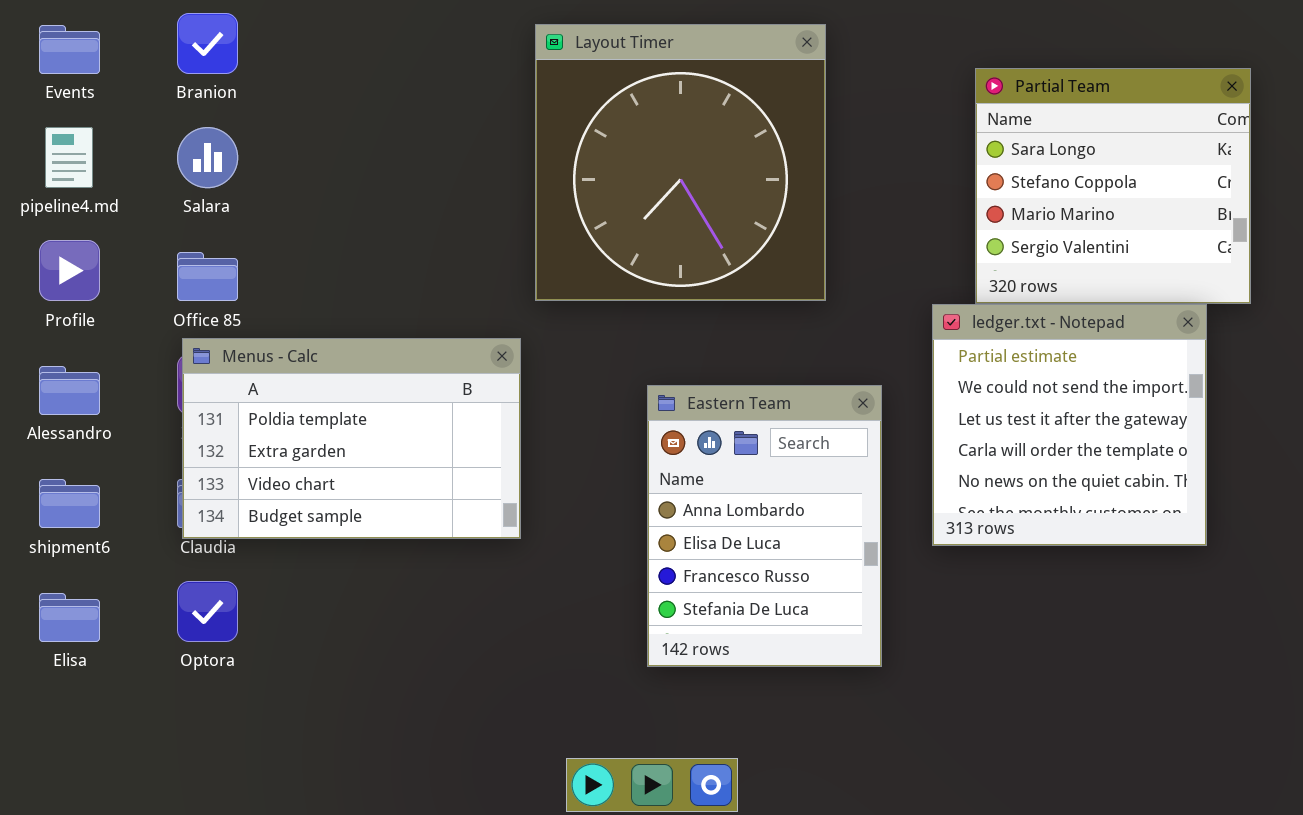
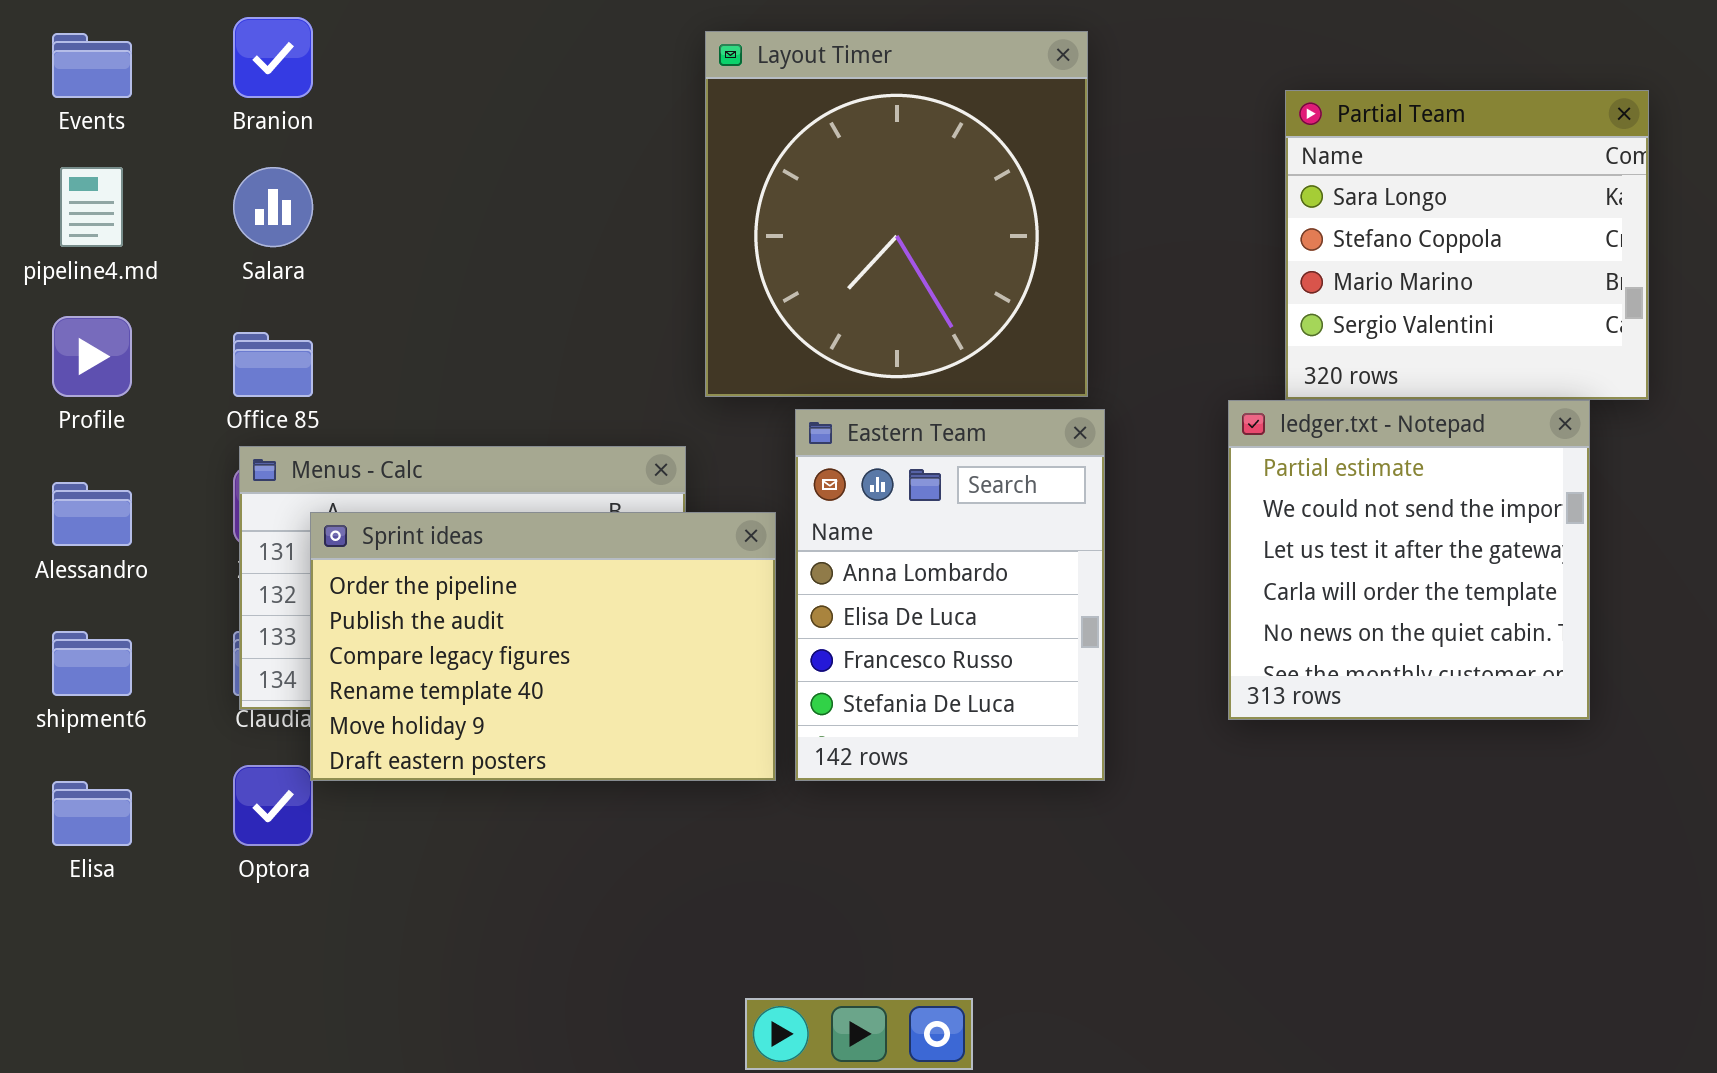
Eastern Team: [647,385,882,667] -> [795,409,1105,781], moved
Sprint ideas: none -> [310,512,776,781], opened

